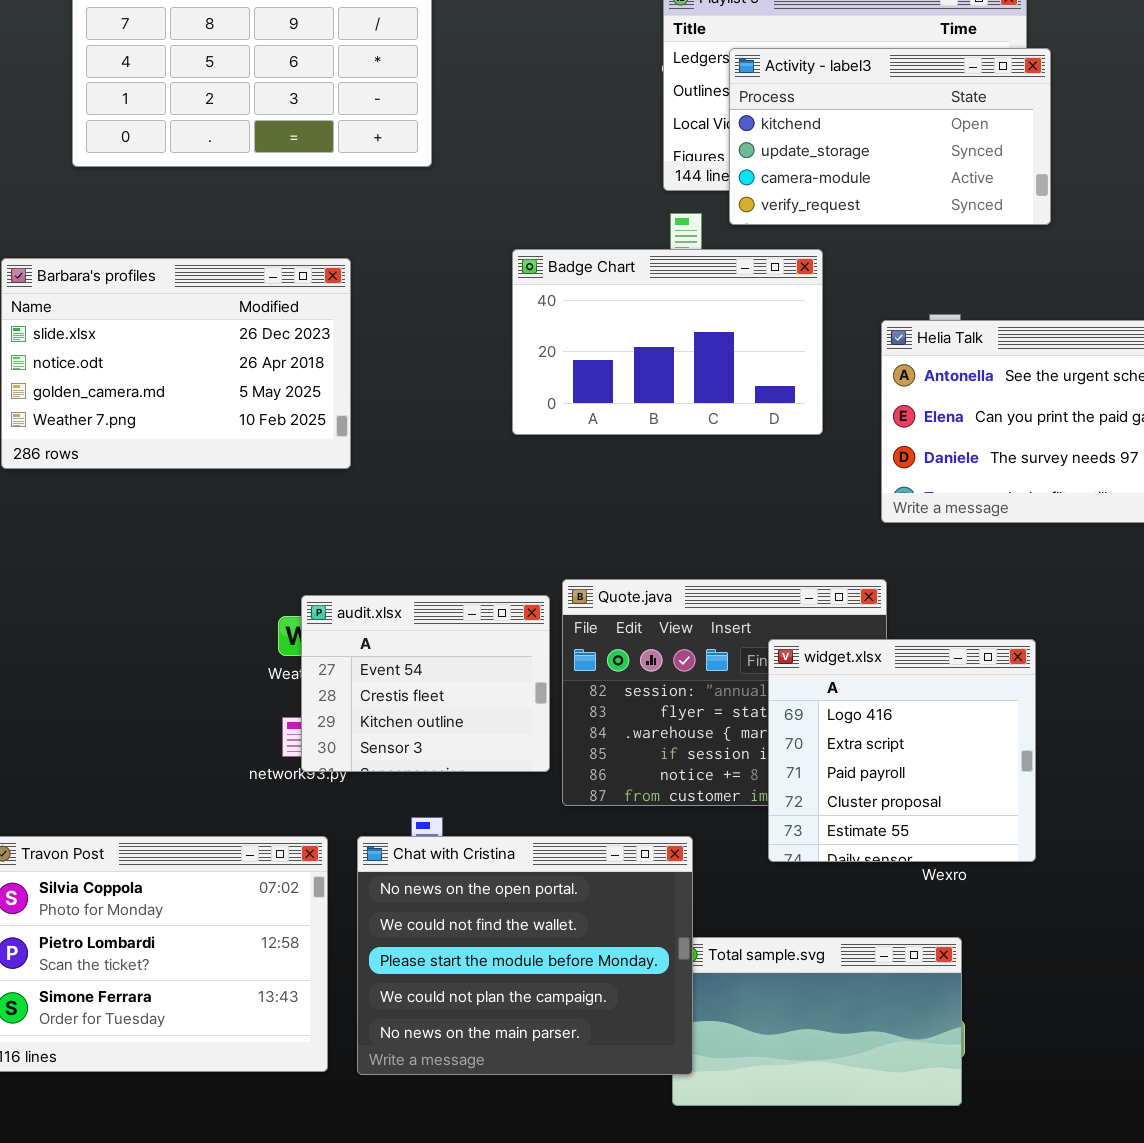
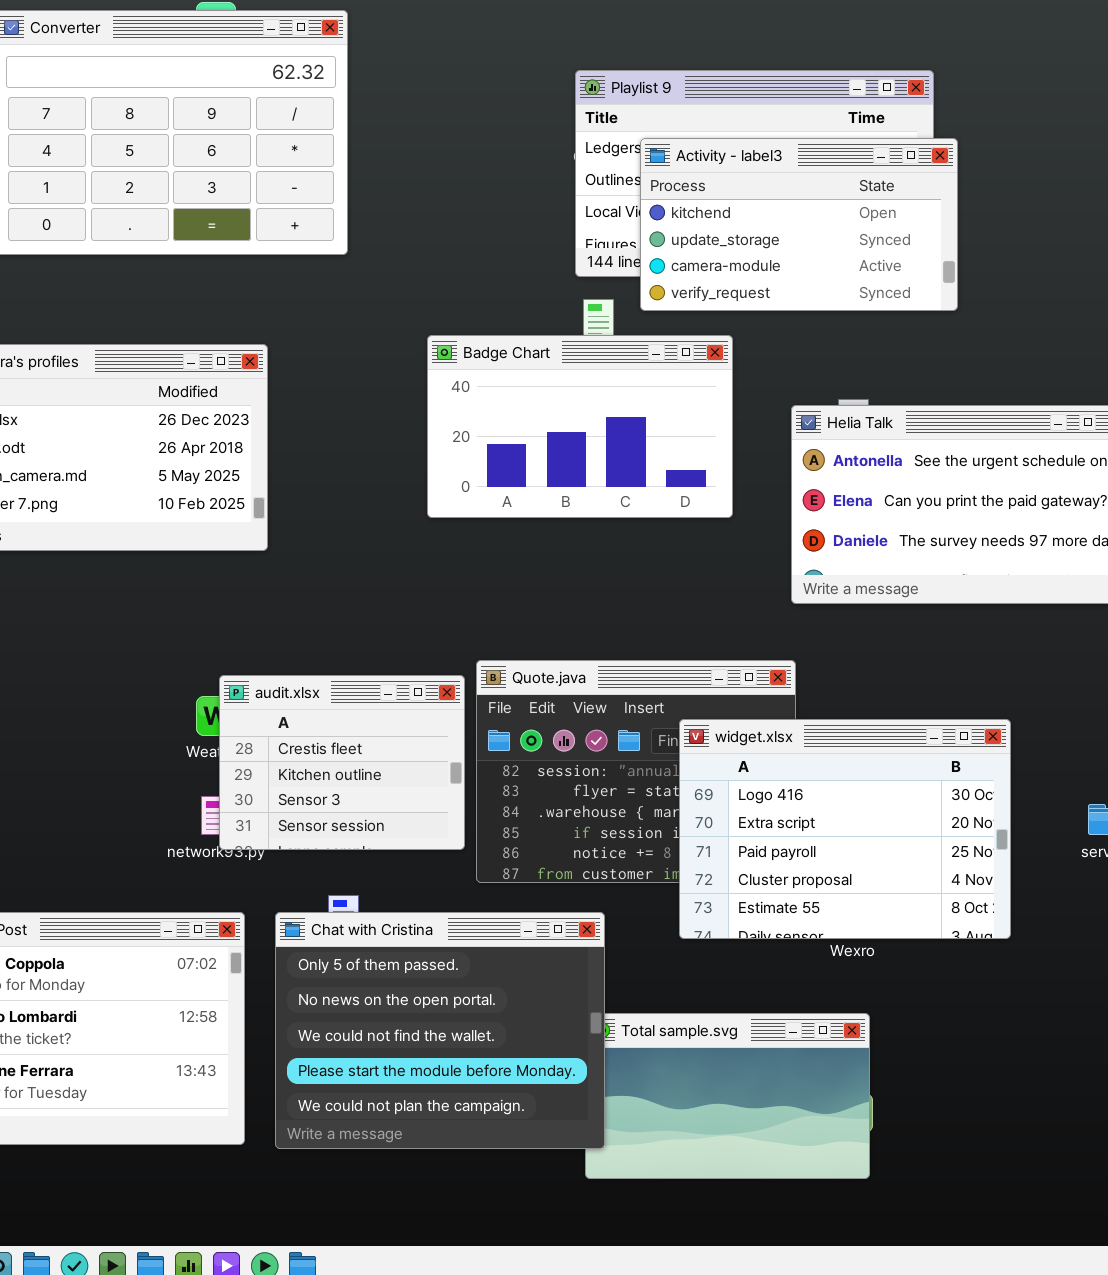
audit.xlsx: [301,595,550,772] -> [219,675,465,850], scrolled down 1 row
widget.xlsx: [768,639,1036,862] -> [679,719,1011,939], resized
Chat with Cristina: [357,836,693,1075] -> [275,912,605,1149], scrolled up 1 row

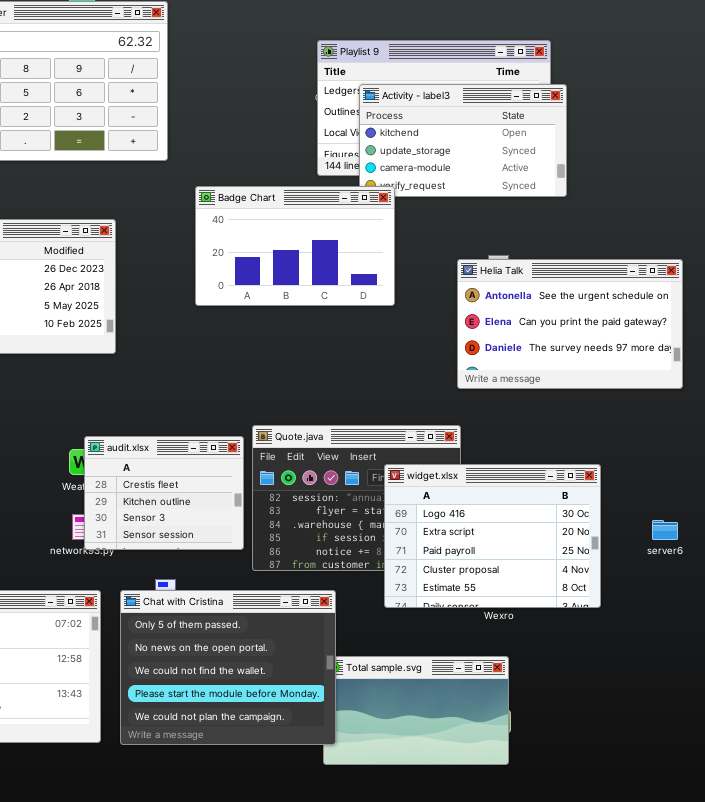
Badge Chart: [427,335,733,518] -> [195,186,395,306], moved

